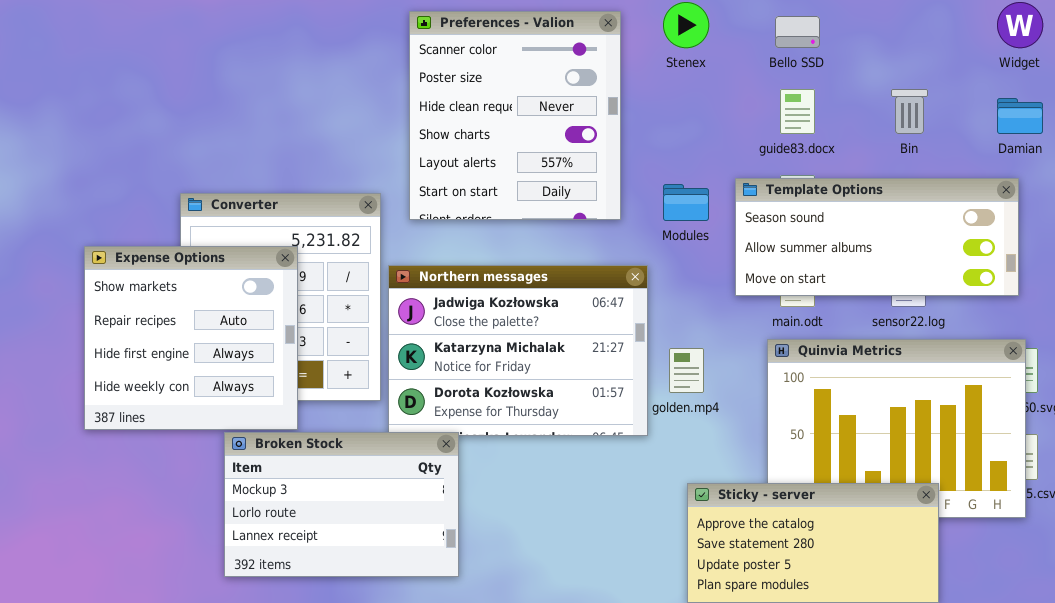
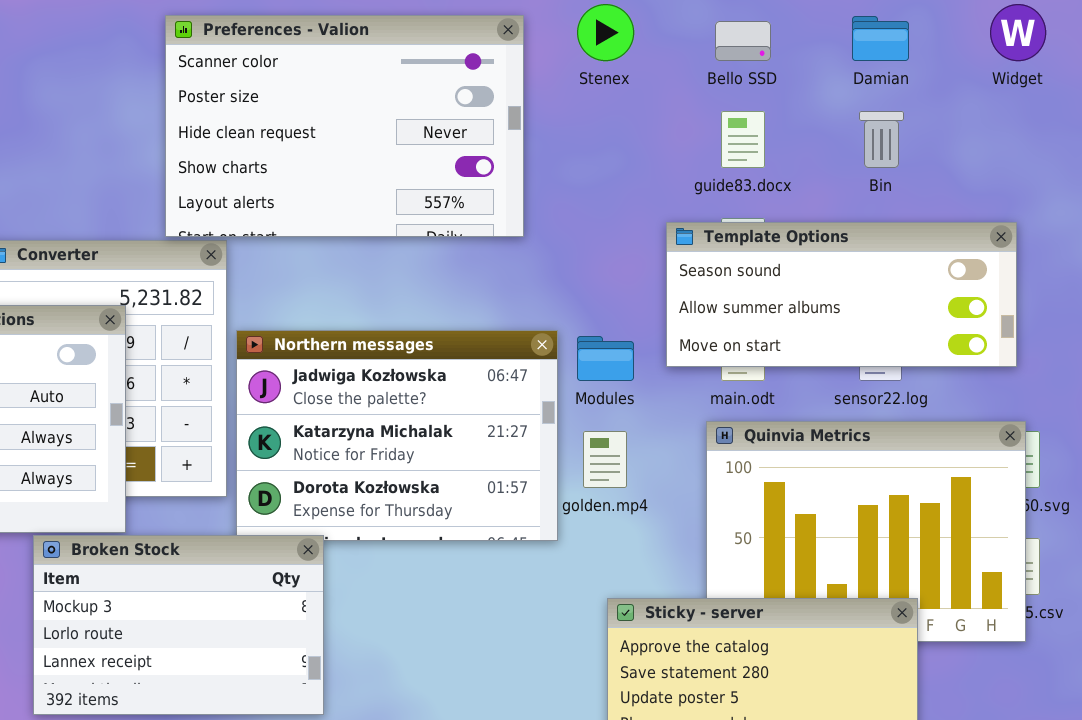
Preferences - Valion: [409,11,621,220] -> [165,15,524,237], resized
Damian: [997,98,1043,134] -> [852,16,909,61], moved
Modules: [663,184,709,221] -> [577,336,634,381], moved

